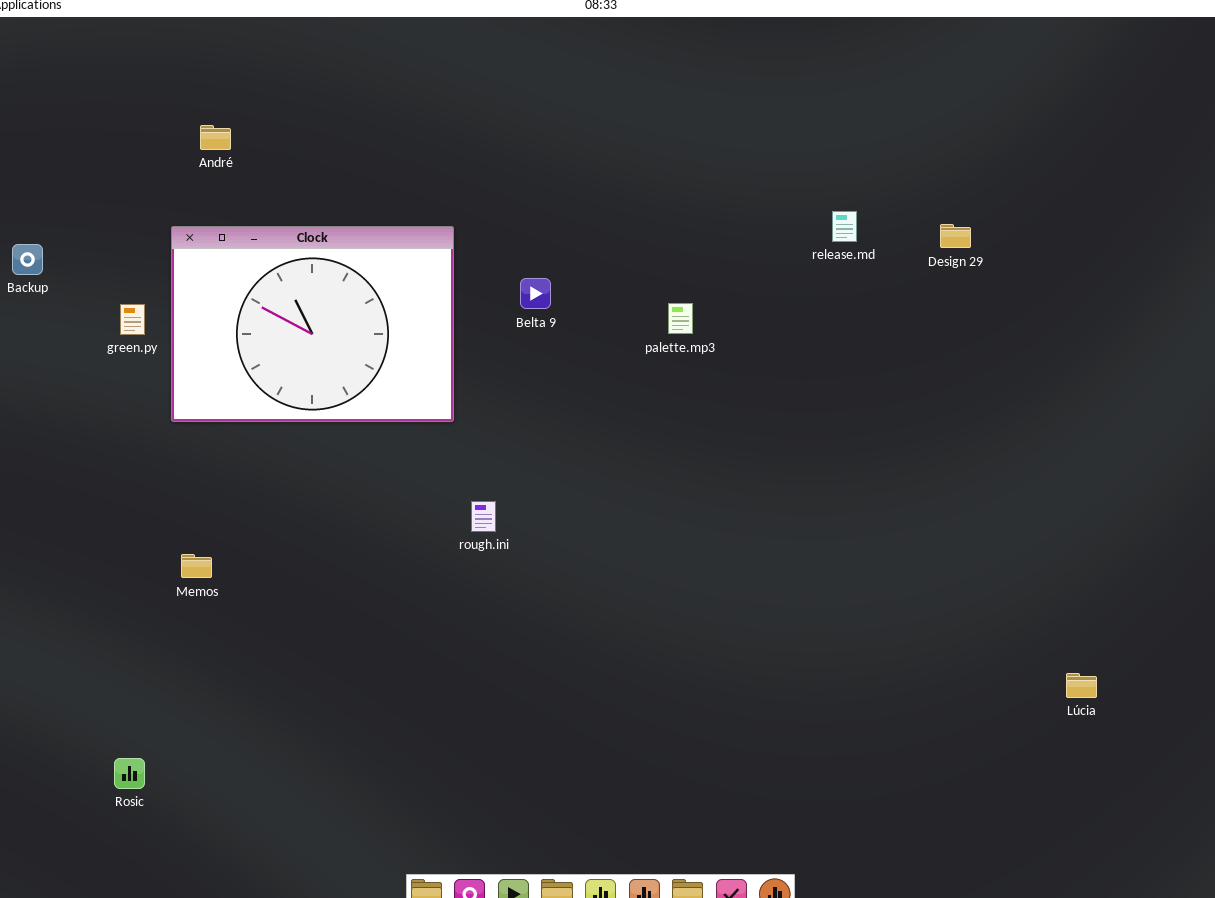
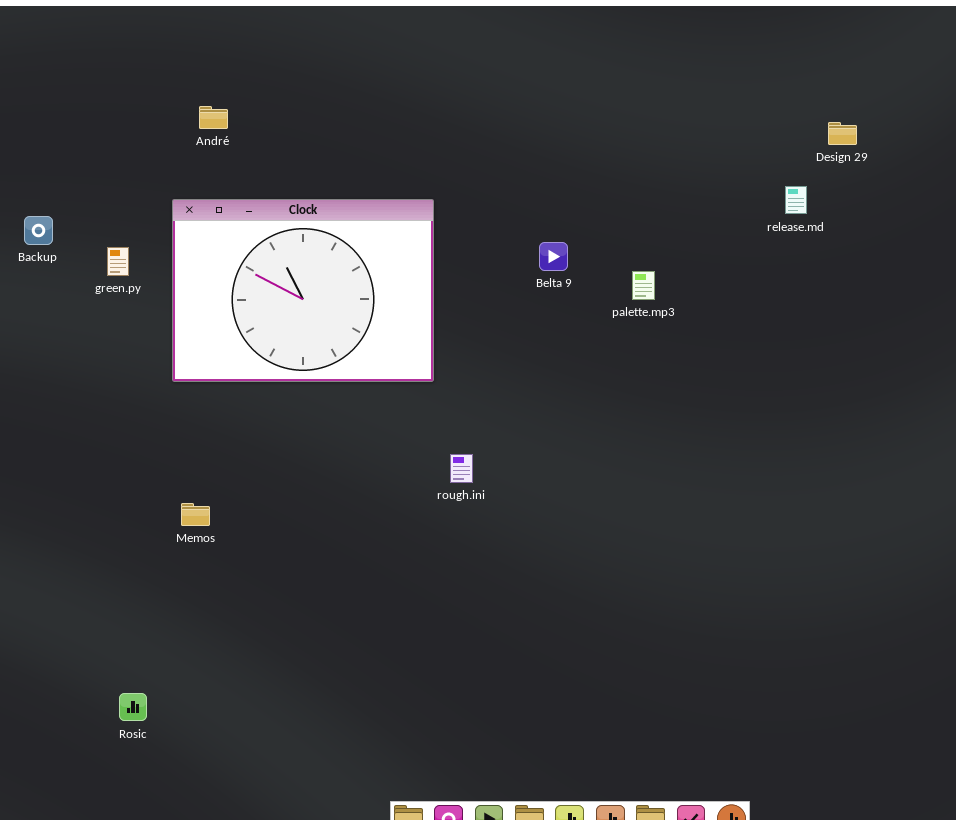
Design 29: [940,224,971,248] -> [828,122,857,145], moved
Belta 9: [520,278,551,309] -> [539,242,568,271], moved
green.py: [120,304,145,335] -> [107,247,129,276], moved

